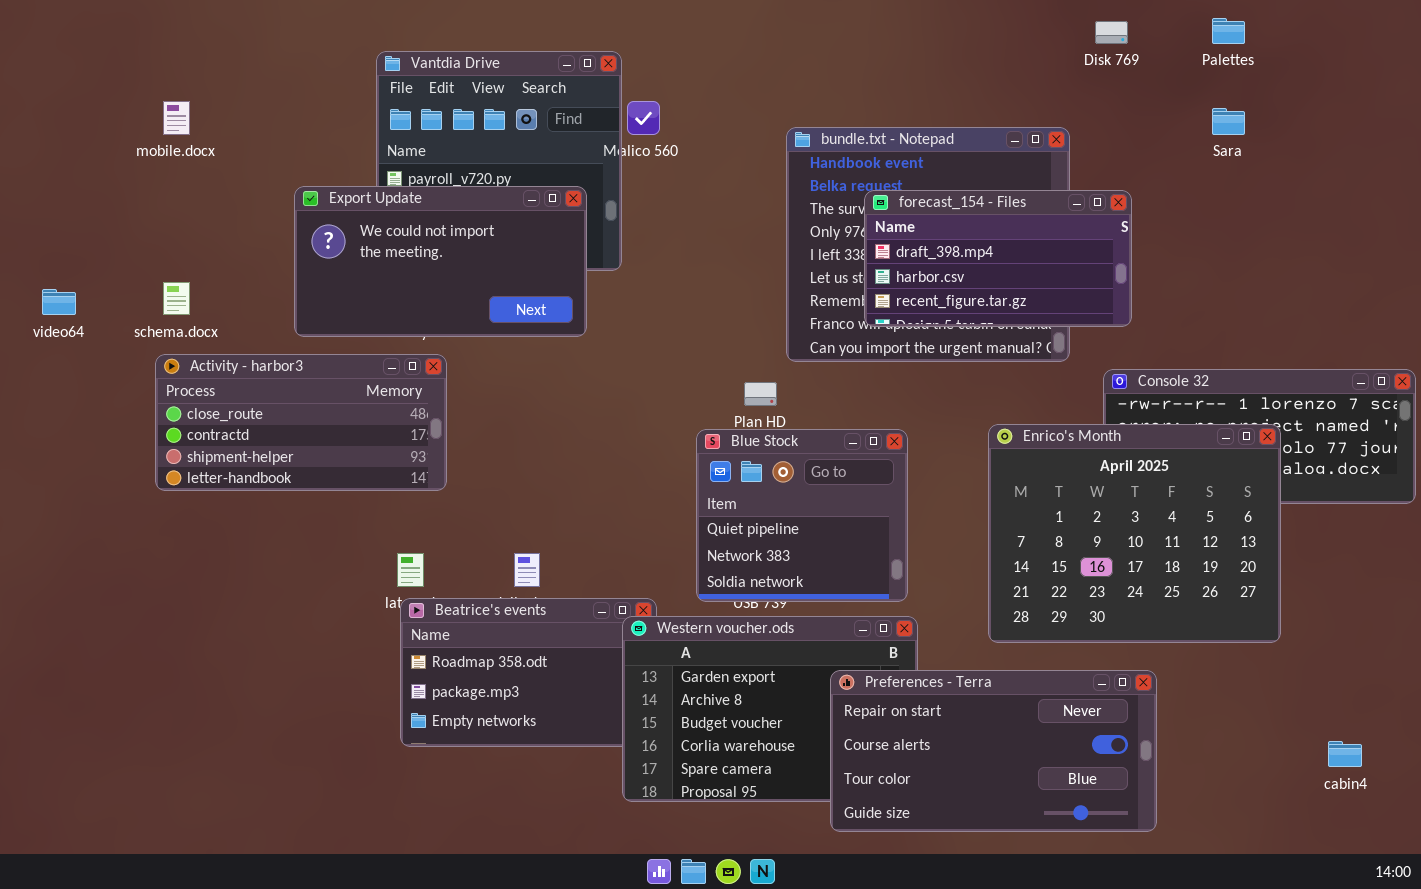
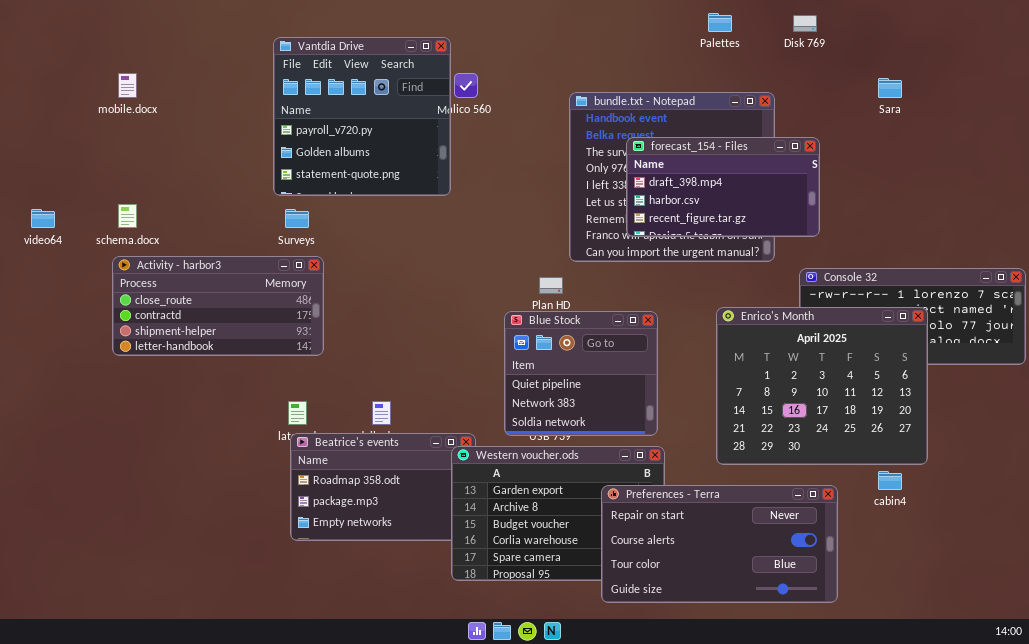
Palettes: [1212,18,1245,44] -> [708,13,732,32], moved
Export Update: [294,186,587,337] -> none, closed
cabin4: [1328,741,1362,767] -> [878,471,902,490], moved

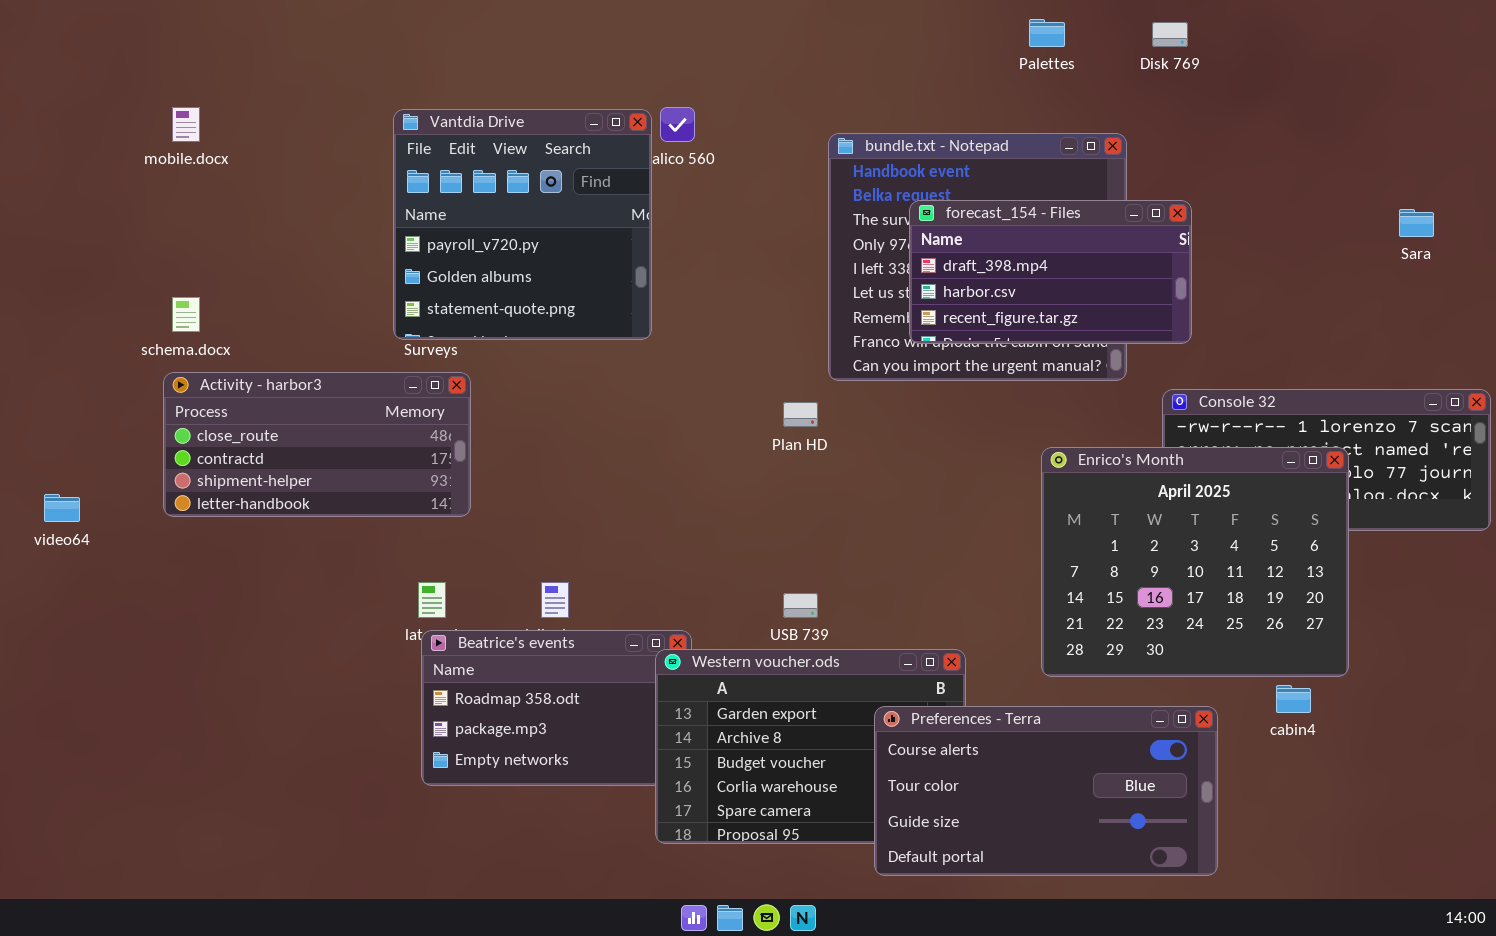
Vantdia Drive: [273,37,451,196] -> [393,109,652,340], moved
Sara: [878,78,902,98] -> [1399,209,1434,237], moved
video64: [31,209,55,228] -> [44,494,80,522], moved
Blue Stock: [504,311,658,436] -> none, closed
Preferences - Terra: [601,485,838,603] -> [874,706,1218,876], scrolled down 1 row

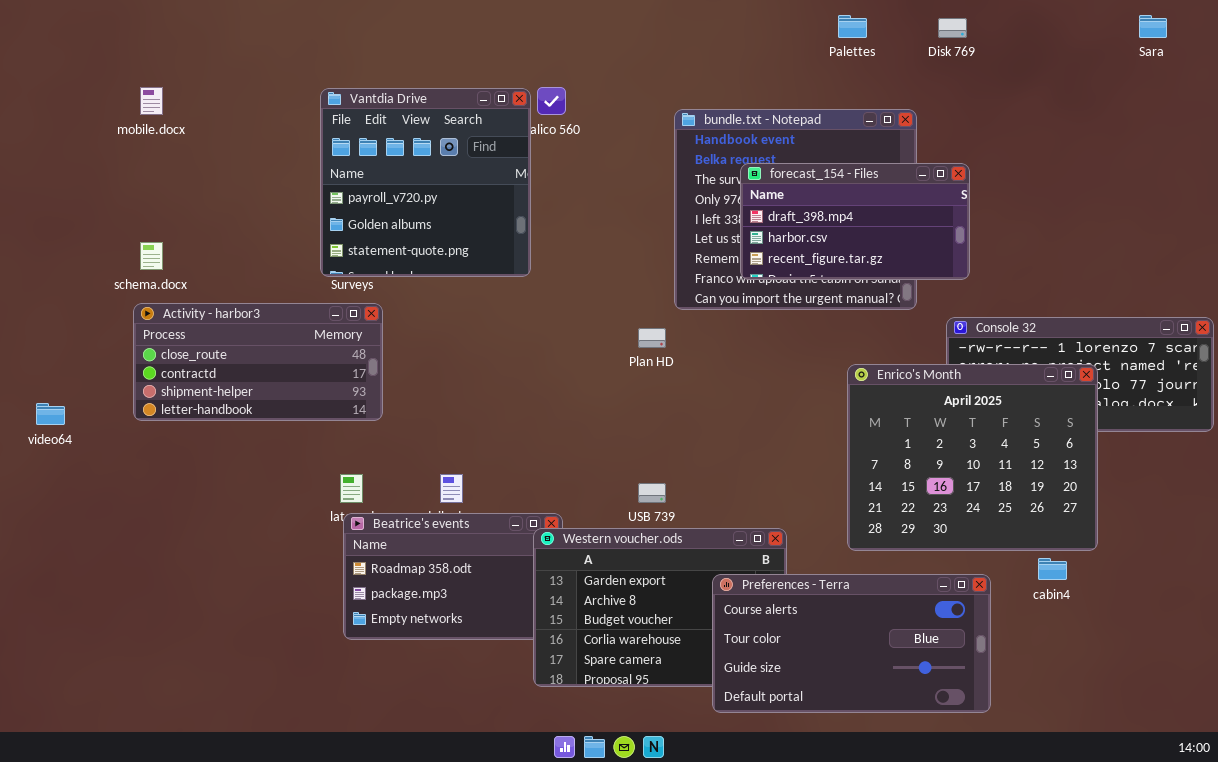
Sara: [1399,209,1434,237] -> [1139,15,1167,38], moved

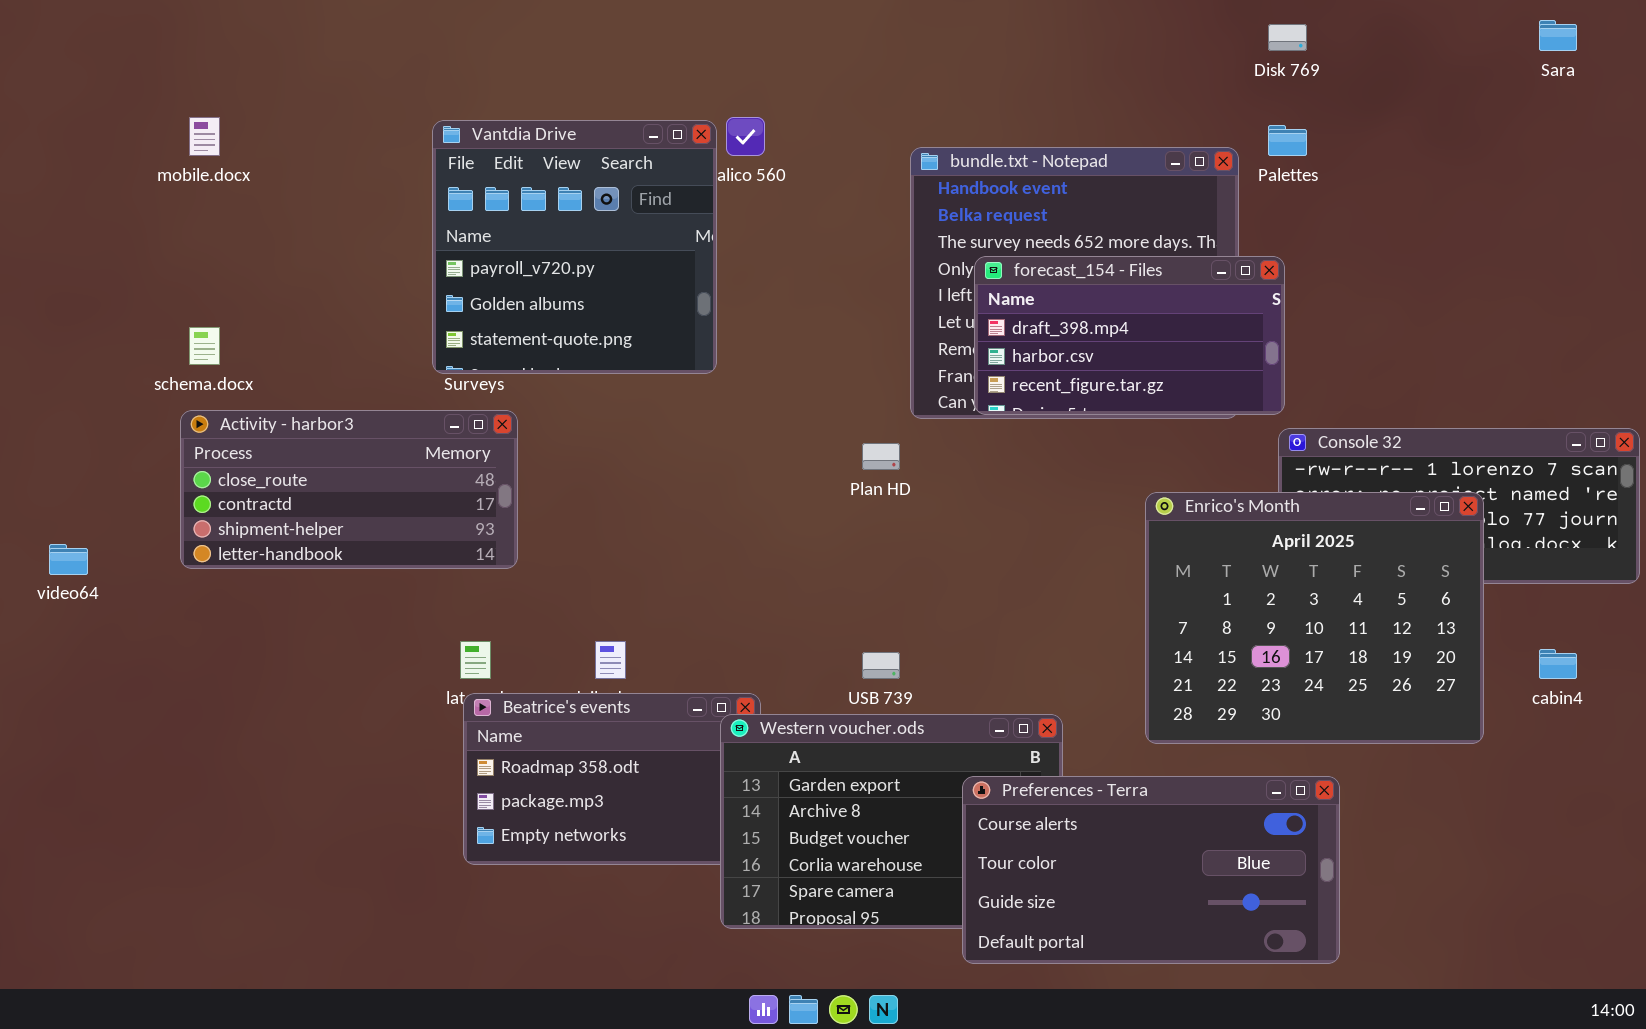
Palettes: [838,15,867,38] -> [1268,125,1307,156], moved
forecast_154 - Files: [740,163,970,280] -> [974,256,1285,415], moved
cabin4: [1038,558,1067,580] -> [1539,649,1577,679], moved

